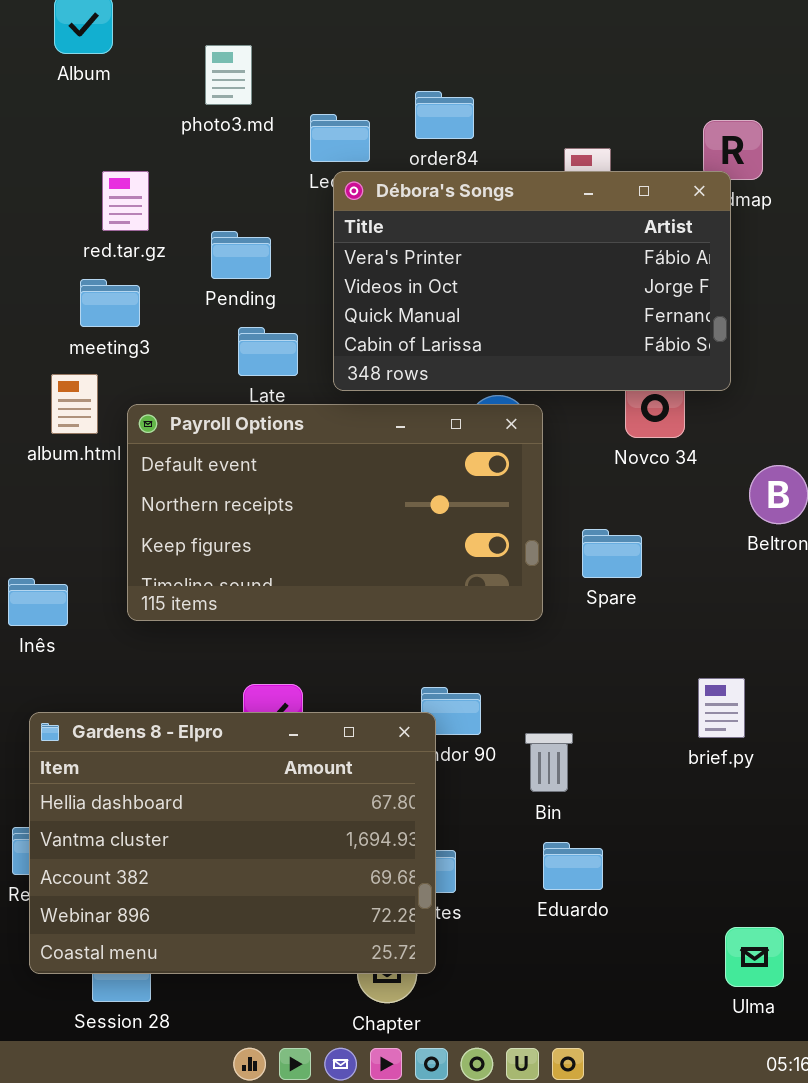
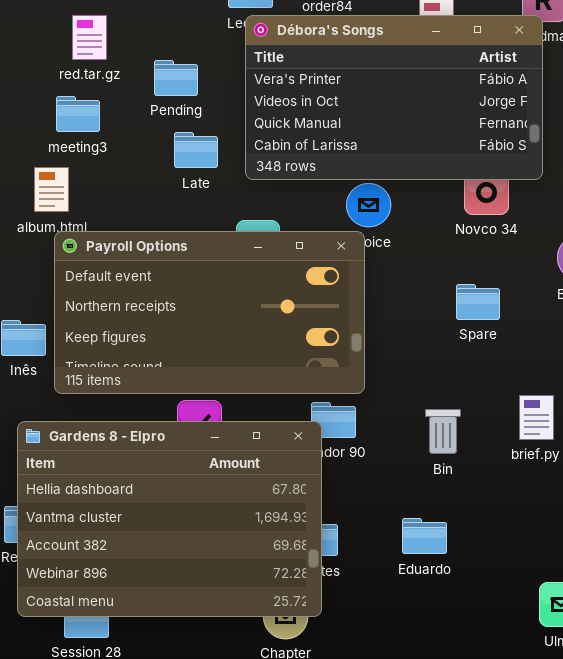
Payroll Options: [127,404,543,621] -> [54,231,365,394], moved
Spare: [582,529,642,578] -> [456,284,500,320], moved
Bin: [525,733,573,792] -> [425,409,461,454], moved

